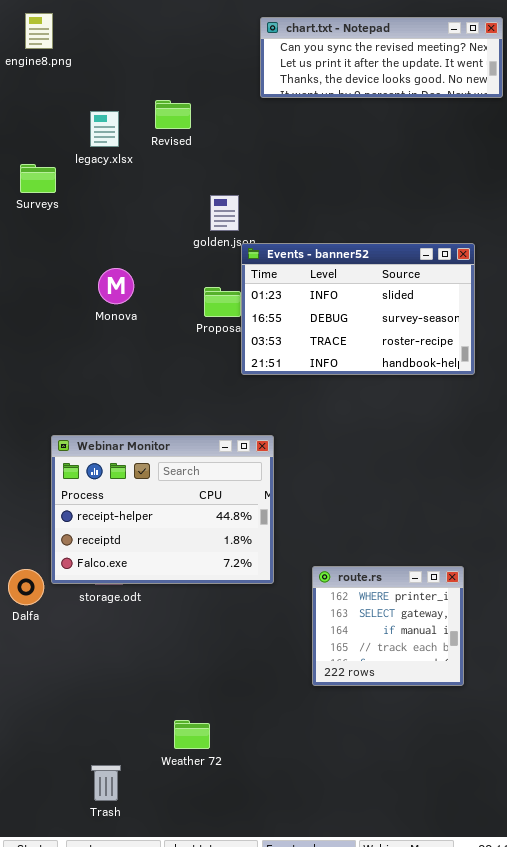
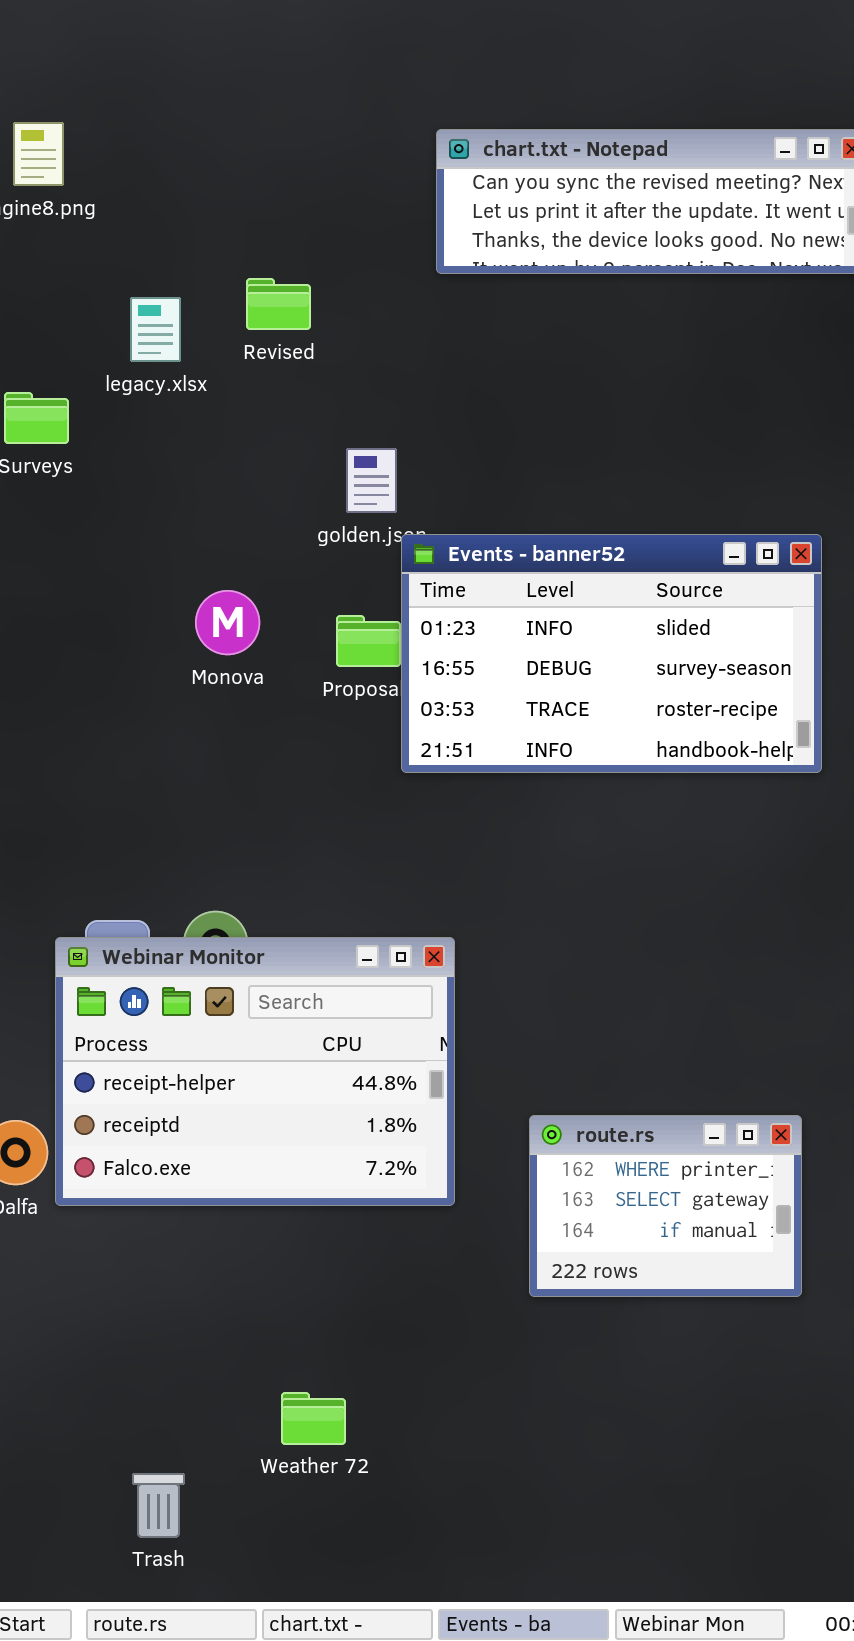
Monova: [98,268,134,304] -> [195,590,260,655], moved
Webinar Monitor: [51,435,274,584] -> [55,937,455,1206], moved
route.rs: [312,566,464,686] -> [529,1115,802,1297], resized

